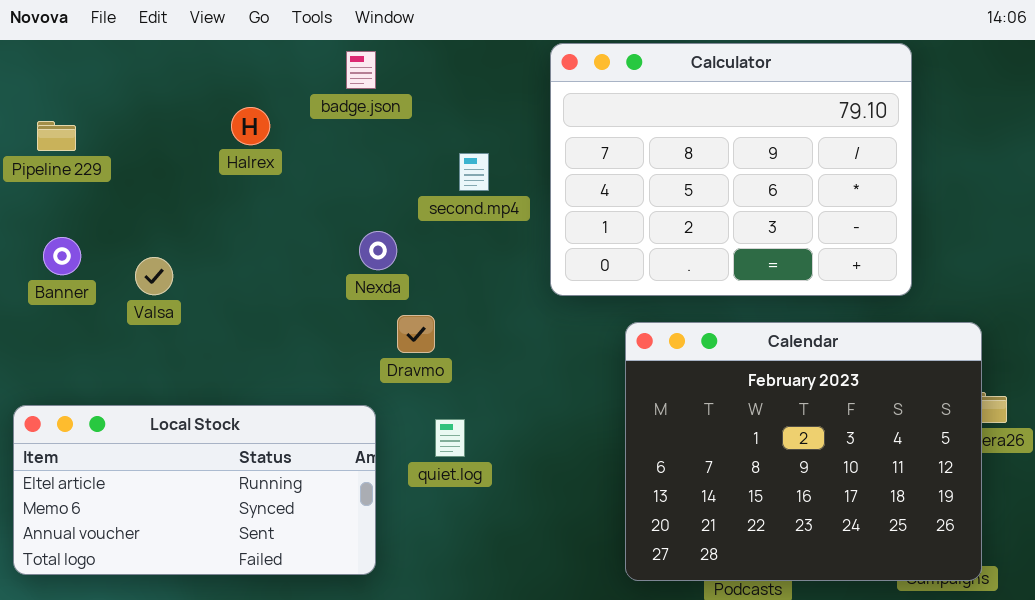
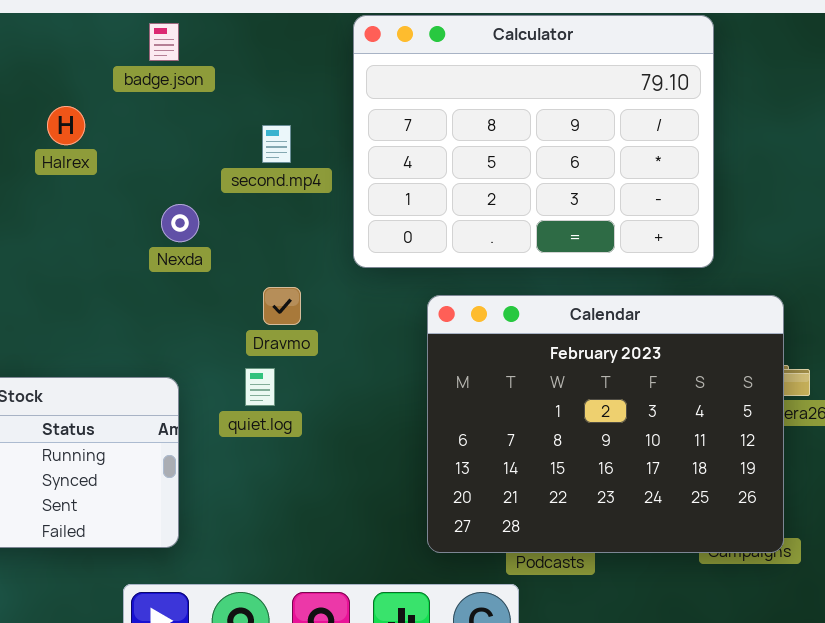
Halrex: [231,107,270,145] -> [47,106,85,145], moved
Dravmo: [397,315,435,353] -> [263,287,301,325], moved
quiet.log: [435,419,465,457] -> [245,368,275,406], moved

